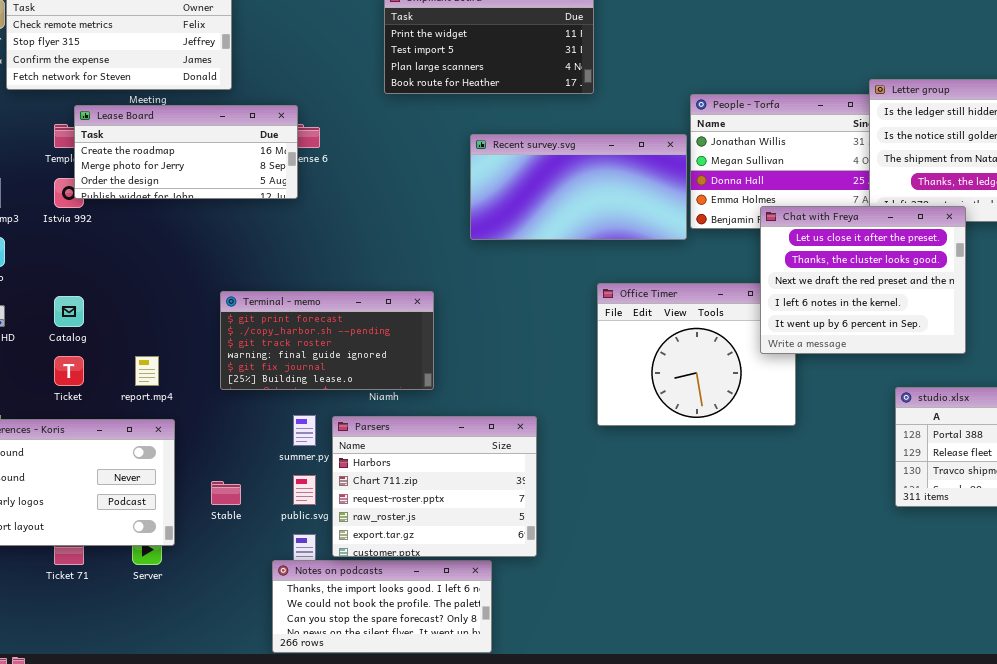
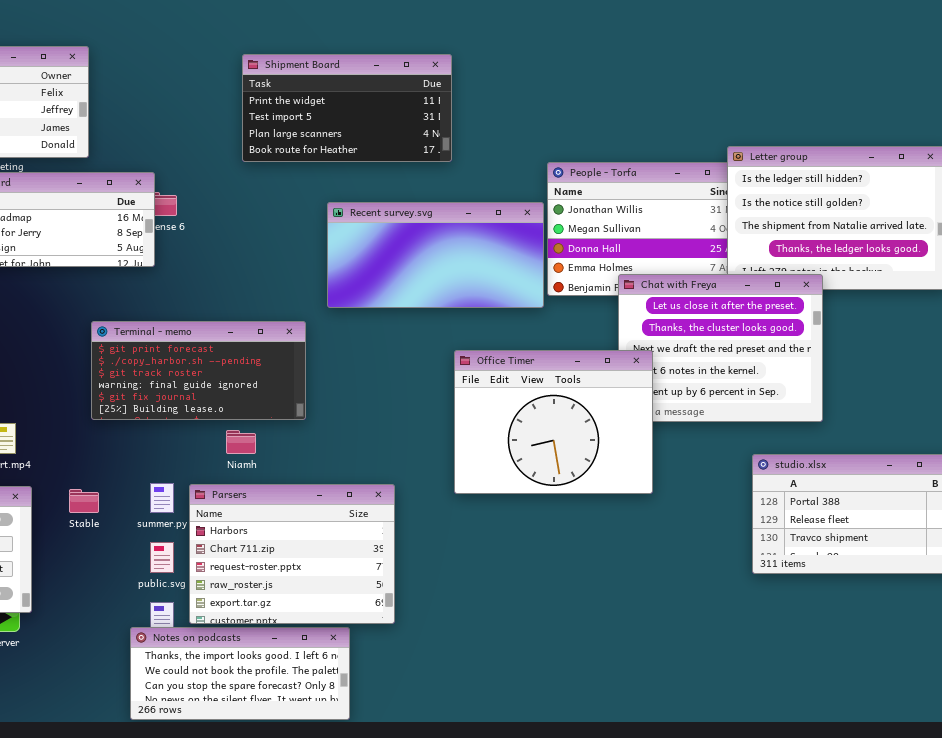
Office Timer: [597,283,796,426] -> [454,350,653,494], raised
Terminal - memo: [220,291,434,390] -> [91,321,306,420], moved
Stable: [211,481,241,505] -> [69,489,99,513], moved

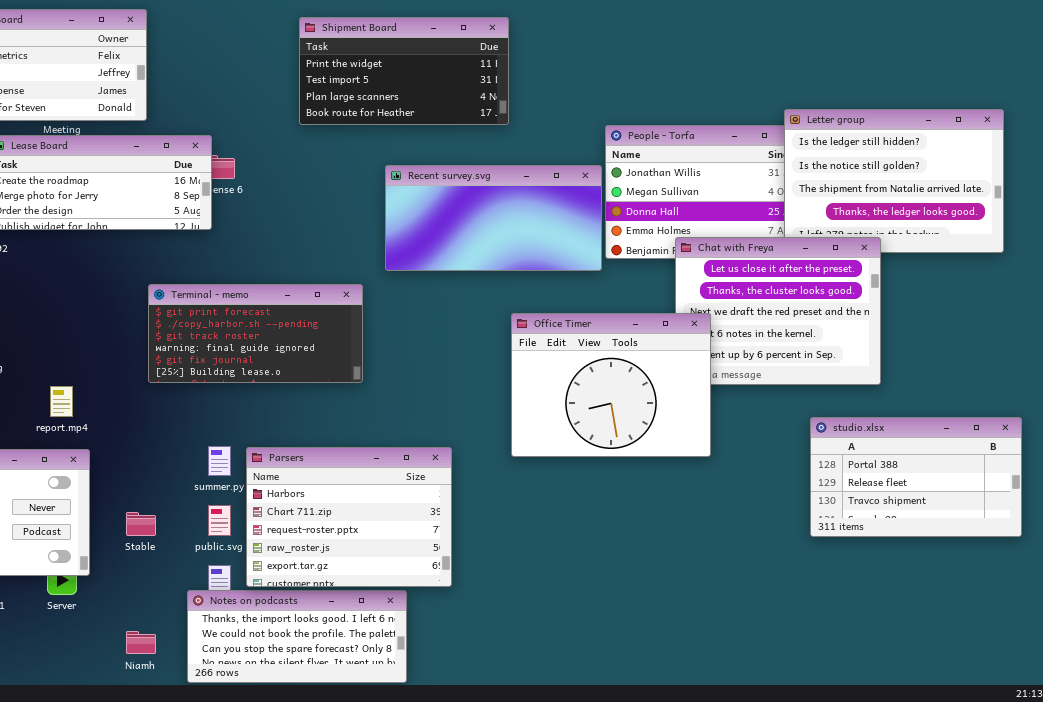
Niamh: [226,430,256,454] -> [126,631,156,654], moved
Stable: [69,489,99,513] -> [126,512,156,536], moved

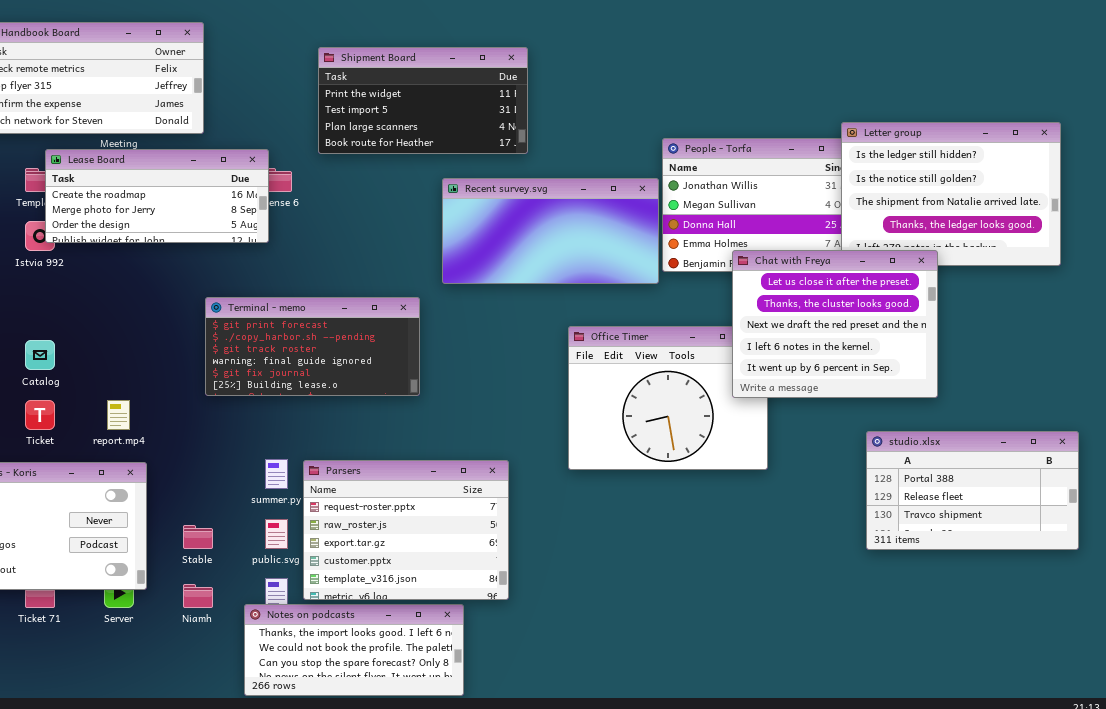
Shipment Board: [299,17,509,125] -> [318,47,528,154], moved
Chat with Freya: [675,237,881,385] -> [732,250,938,398], raised
Parsers: [246,447,452,587] -> [303,460,509,600], scrolled down 2 rows
Niamh: [126,631,156,654] -> [183,584,213,608], moved

